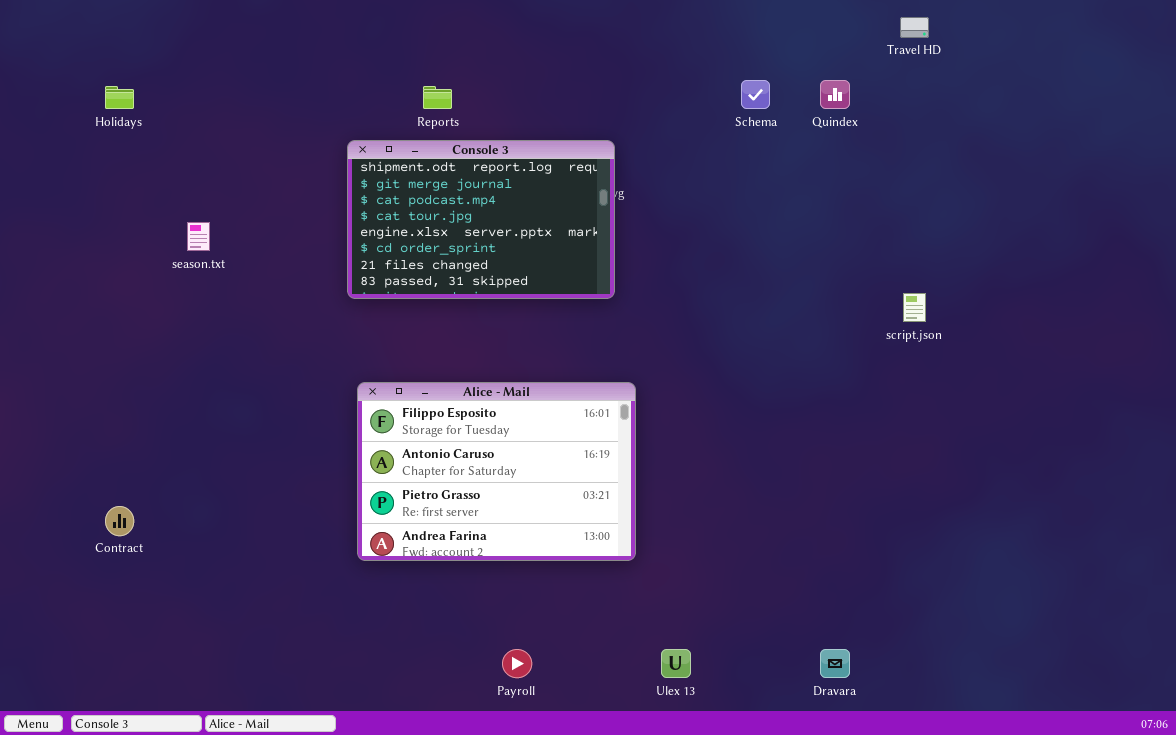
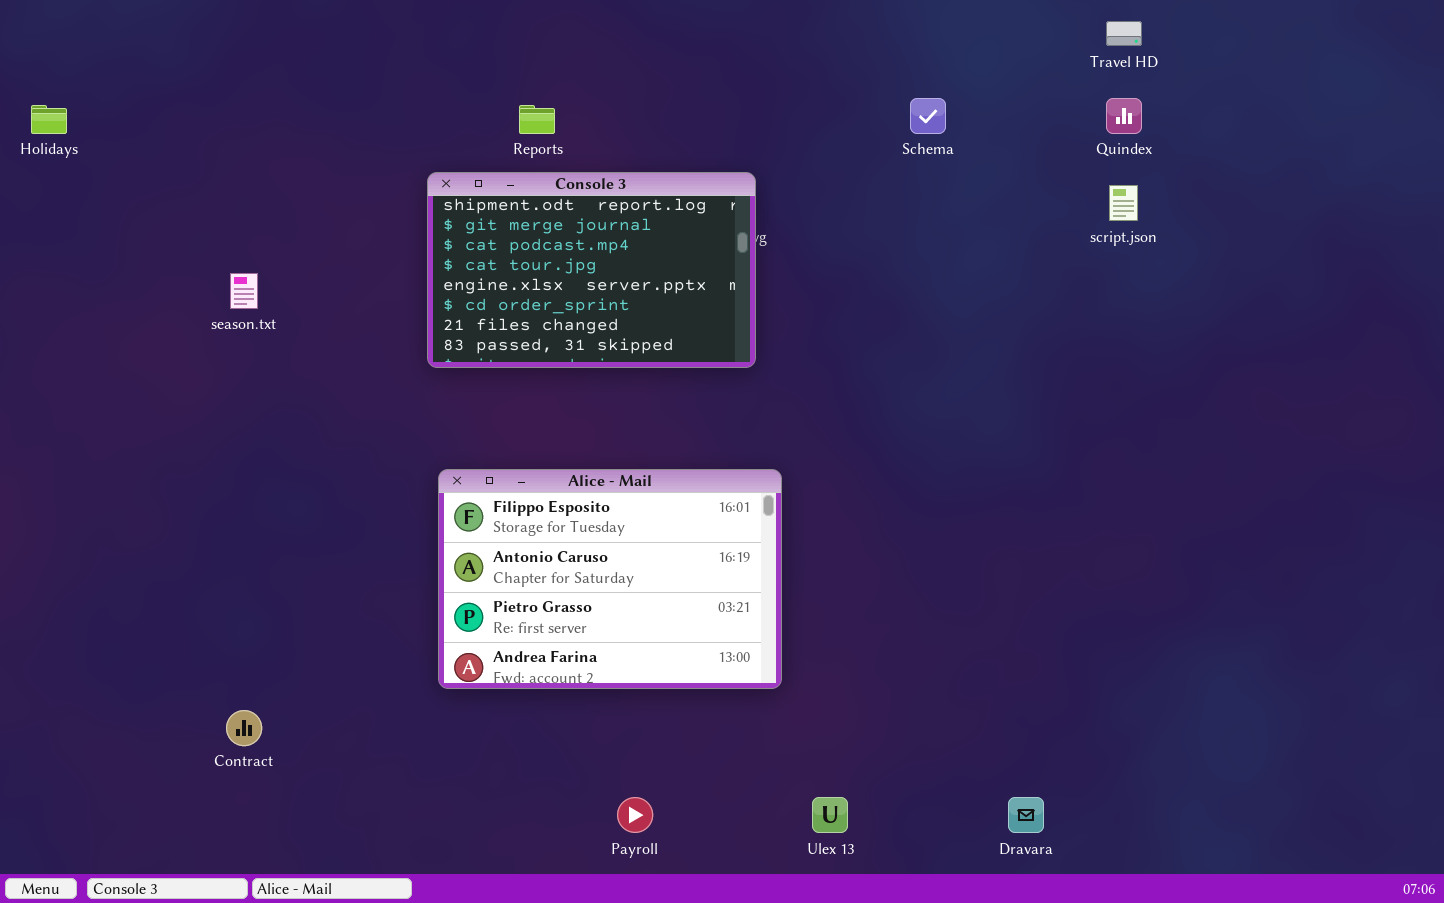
Quindex: [820,80,850,109] -> [1106,98,1142,134], moved
Holidays: [105,86,134,109] -> [31,105,67,134], moved
script.json: [903,293,926,322] -> [1109,185,1138,221], moved
Contract: [105,506,134,536] -> [226,710,262,746], moved

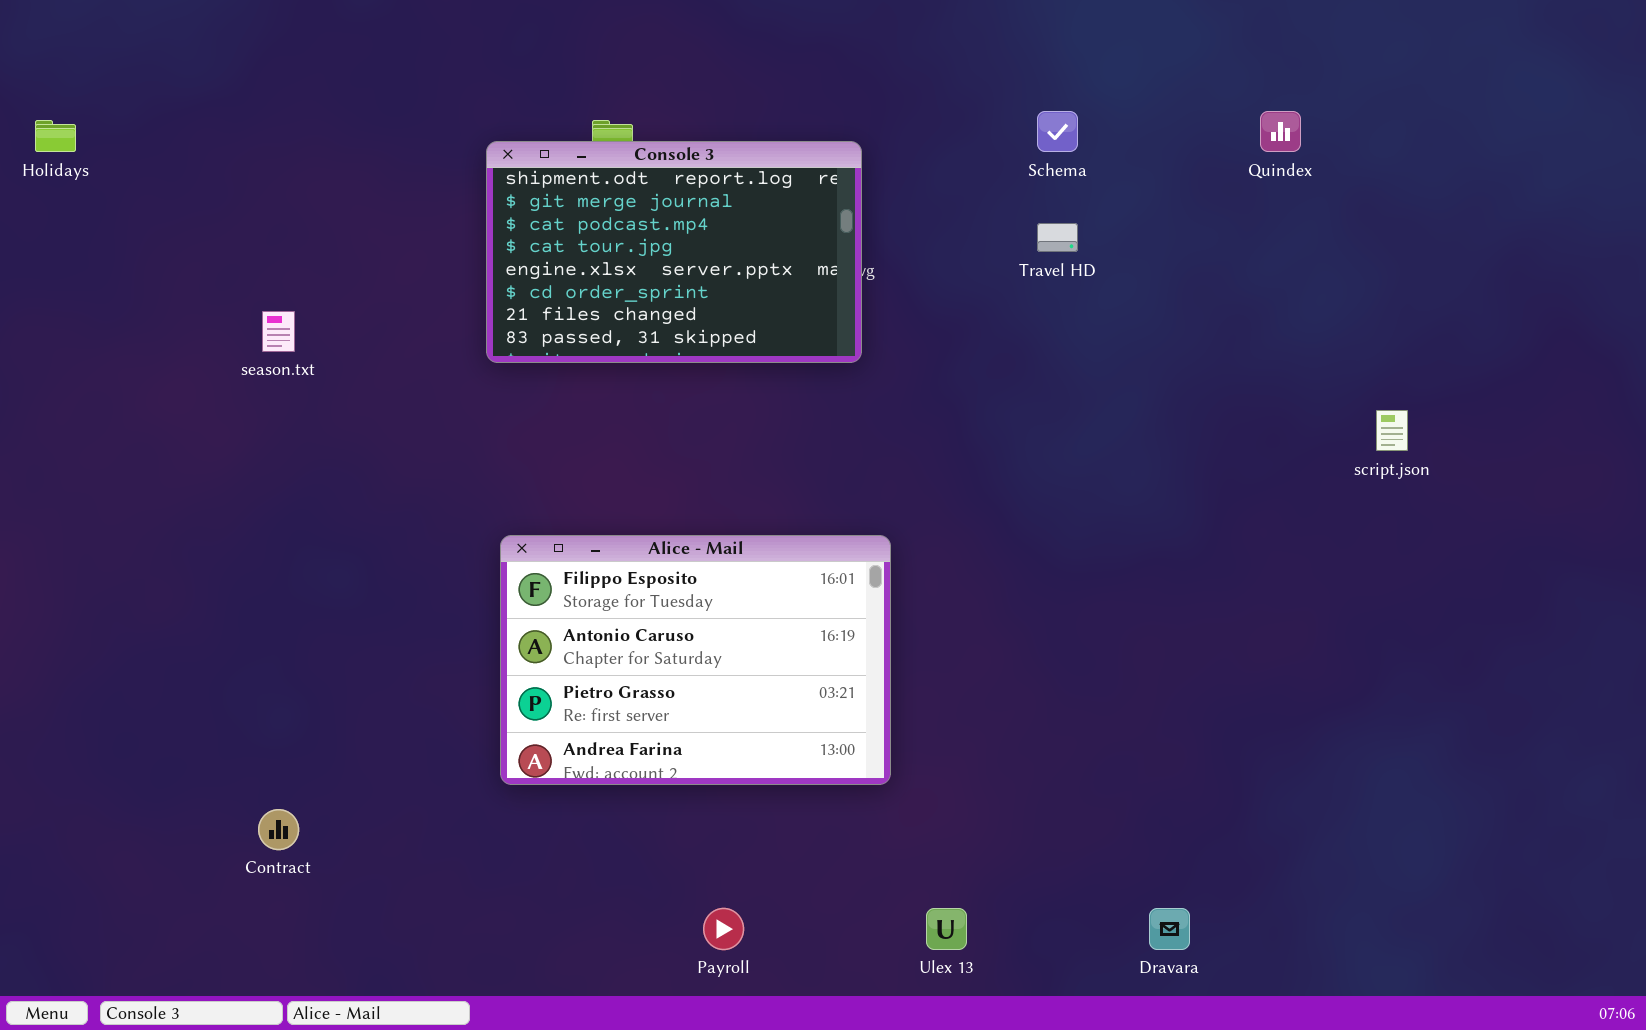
Travel HD: [1106,21,1142,46] -> [1037,223,1078,252], moved
Console 3: [427,172,756,368] -> [486,141,862,363], moved
script.json: [1109,185,1138,221] -> [1376,410,1408,451], moved

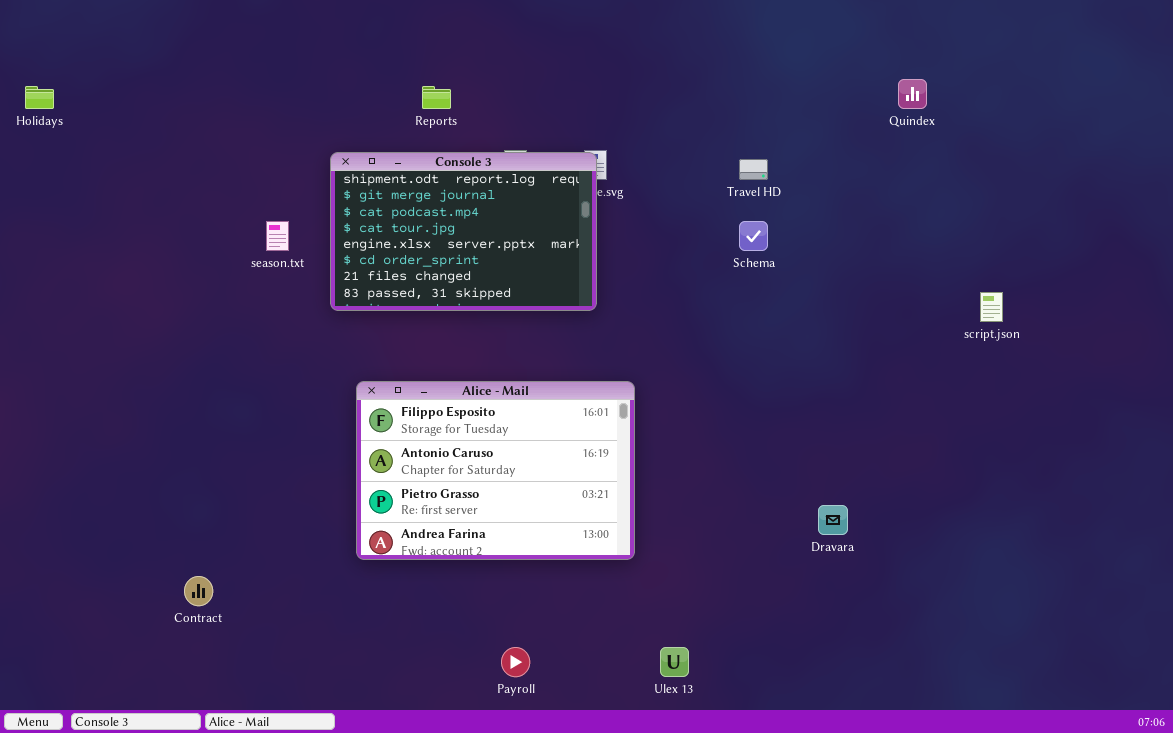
Schema: [1037,111,1078,152] -> [739,221,768,251], moved
Console 3: [486,141,862,363] -> [330,152,597,311], moved
season.txt: [262,311,295,352] -> [266,221,289,251], moved
Dravara: [1149,908,1190,950] -> [818,505,848,535], moved

